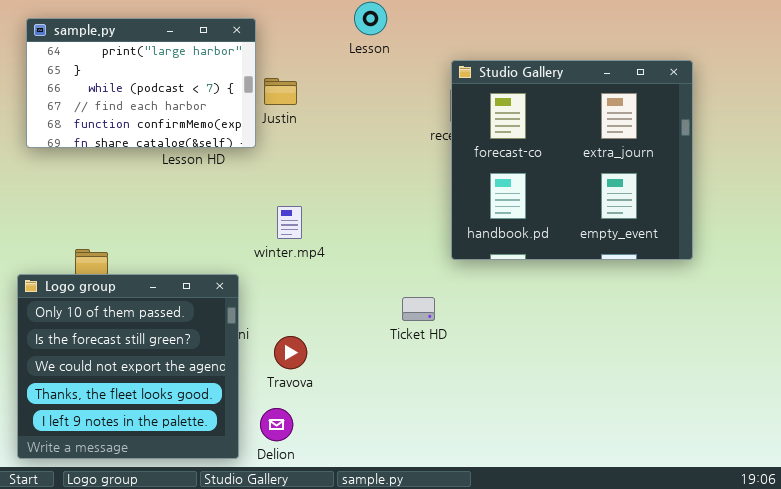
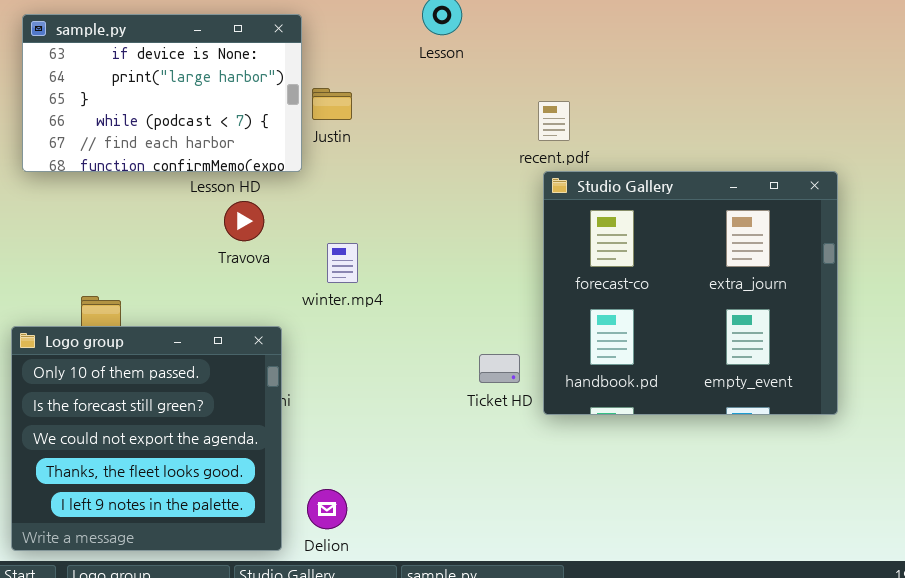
sample.py: [26,18,256,148] -> [22,14,302,172], scrolled up 1 row
Studio Gallery: [451,60,693,260] -> [543,171,838,415], moved
Travova: [274,336,307,369] -> [224,201,264,241], moved

